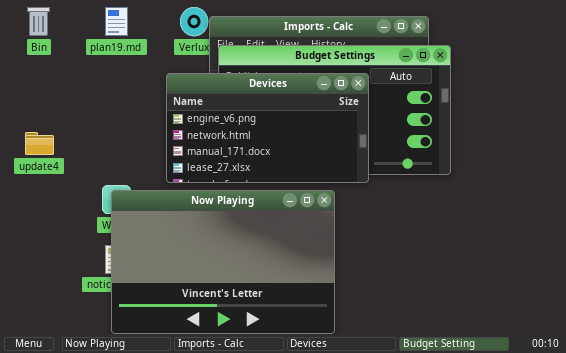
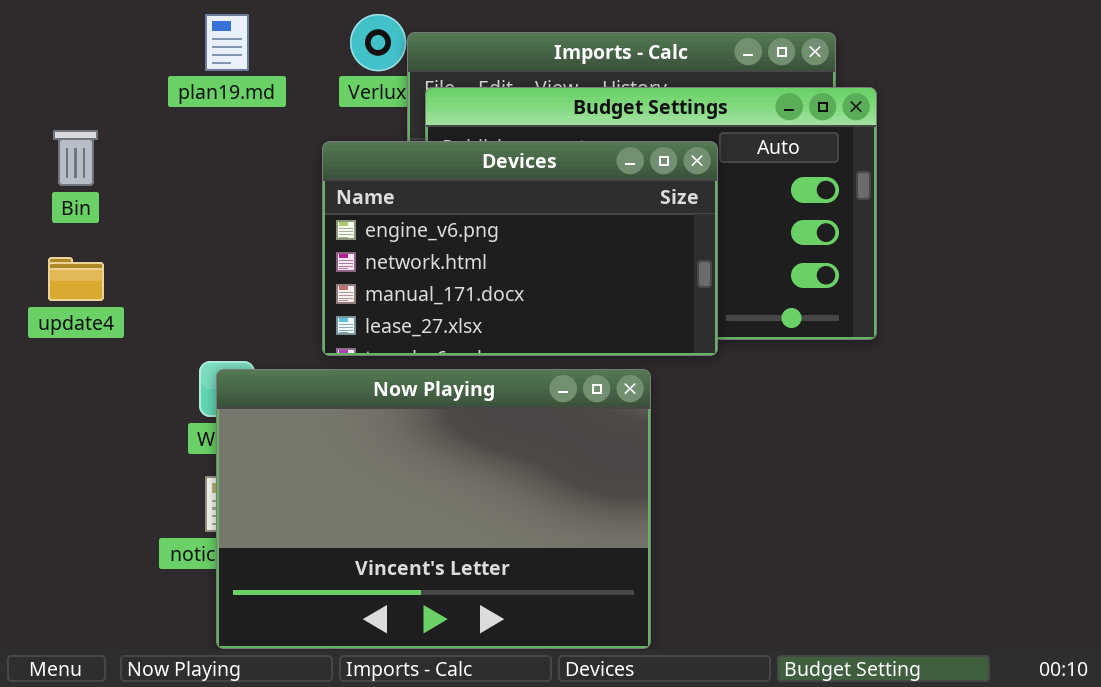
Bin: [27,7,50,36] -> [53,130,98,186], moved

